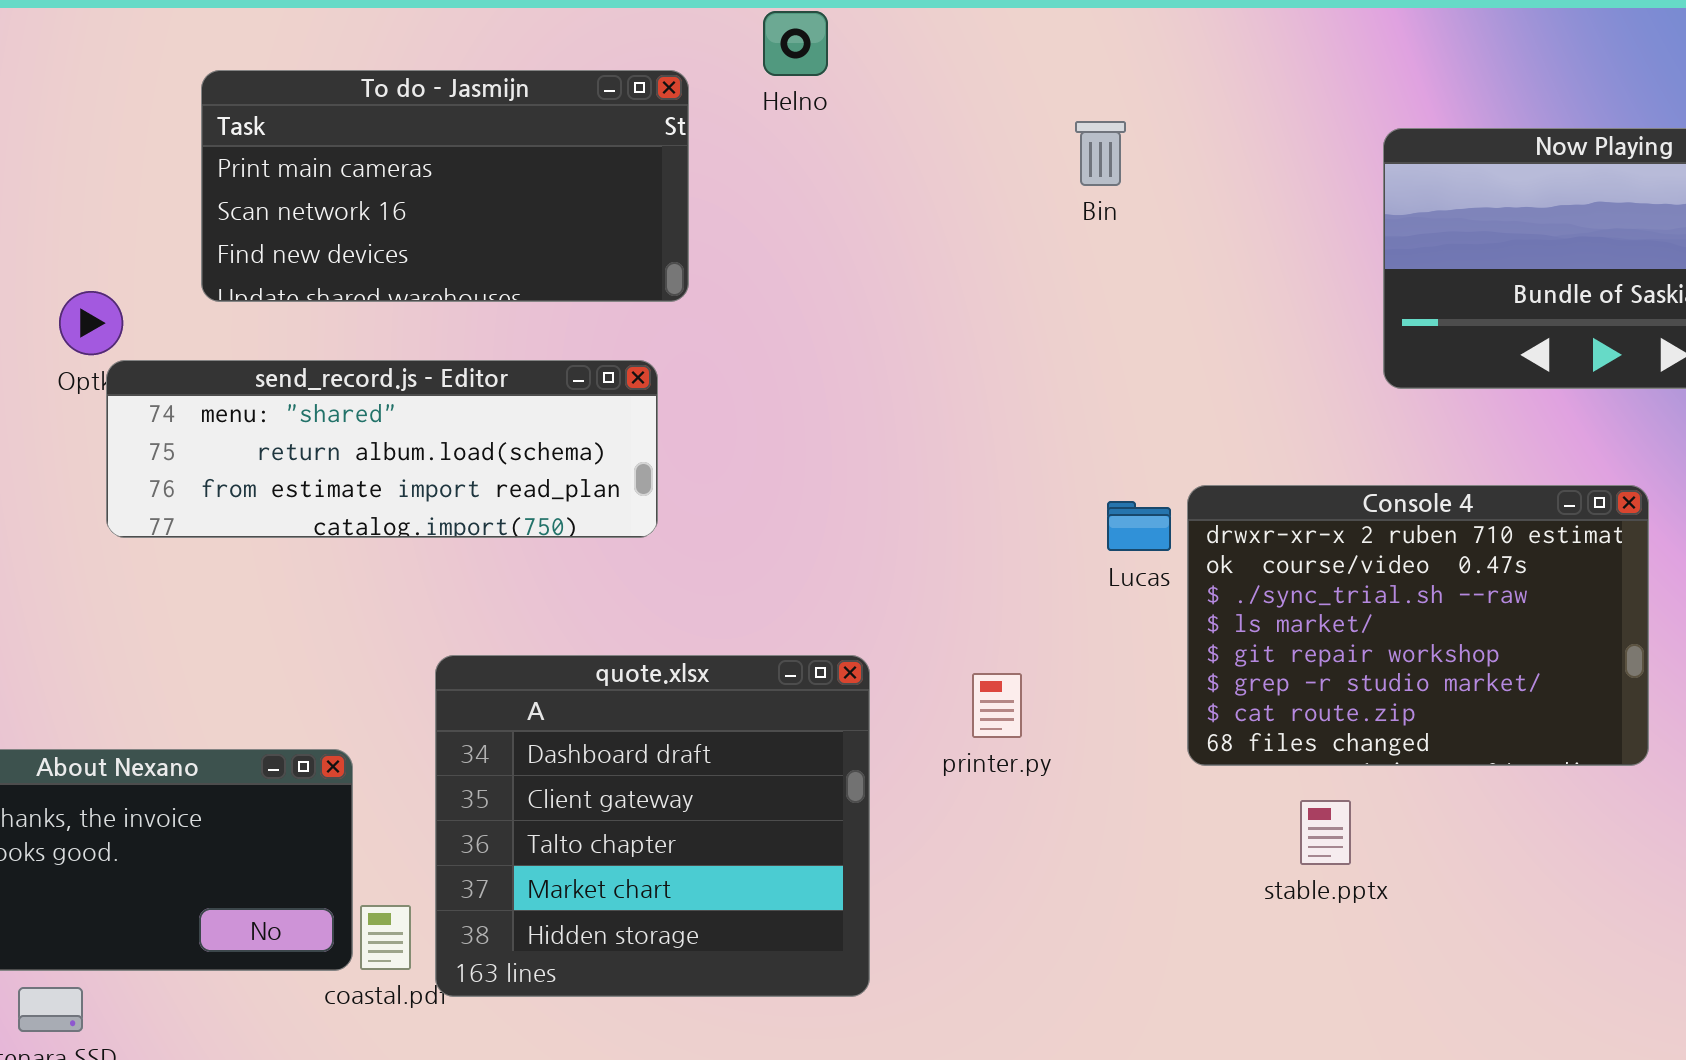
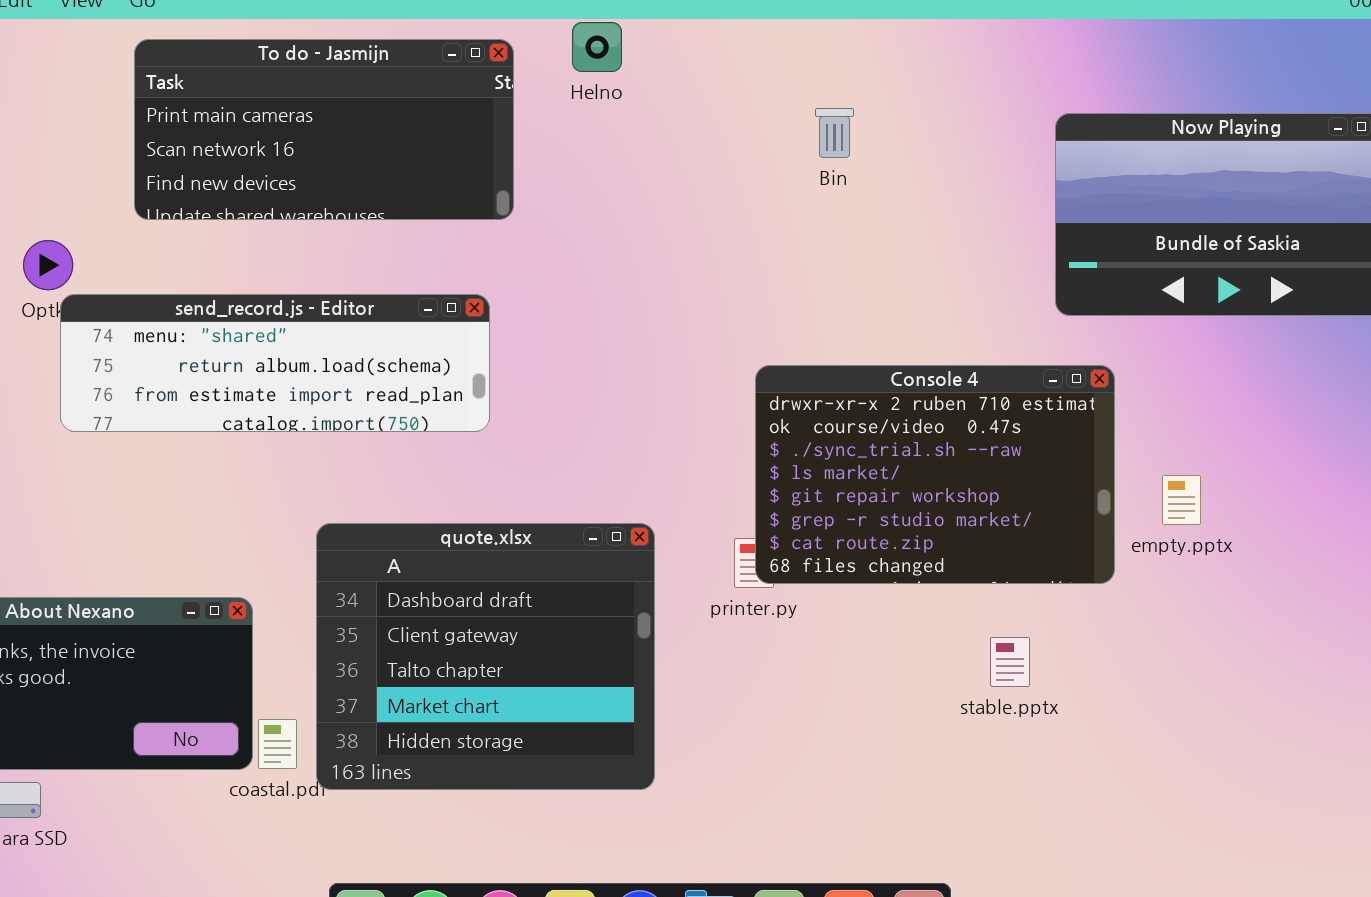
To do - Jasmijn: [201,70,689,302] -> [134,39,514,220], moved
Console 4: [1187,485,1649,766] -> [755,365,1115,584], moved

